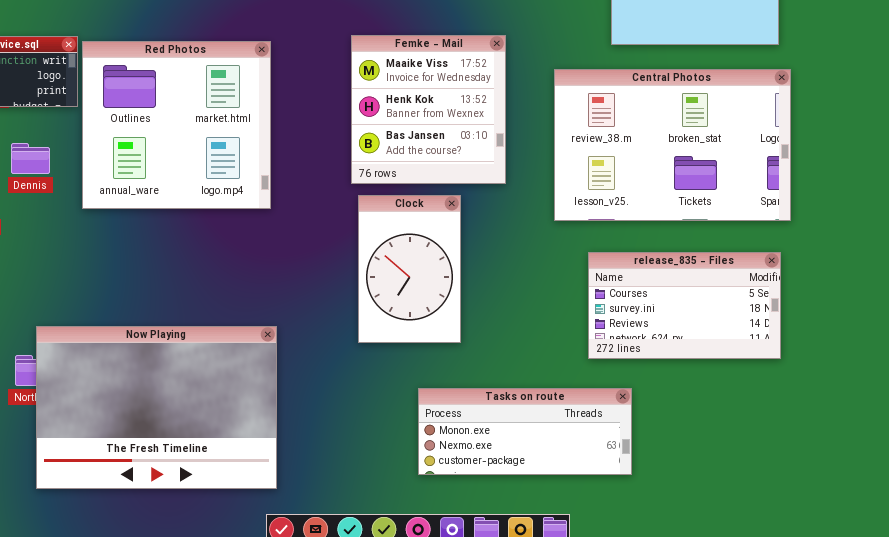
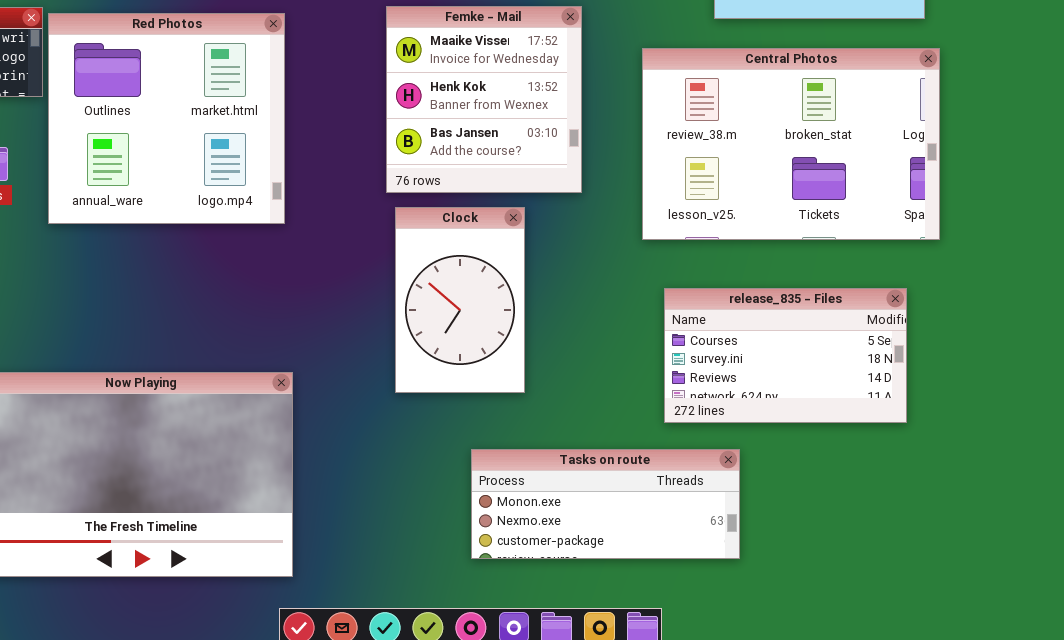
release_835 - Files: [588,252,781,359] -> [664,288,907,423], moved

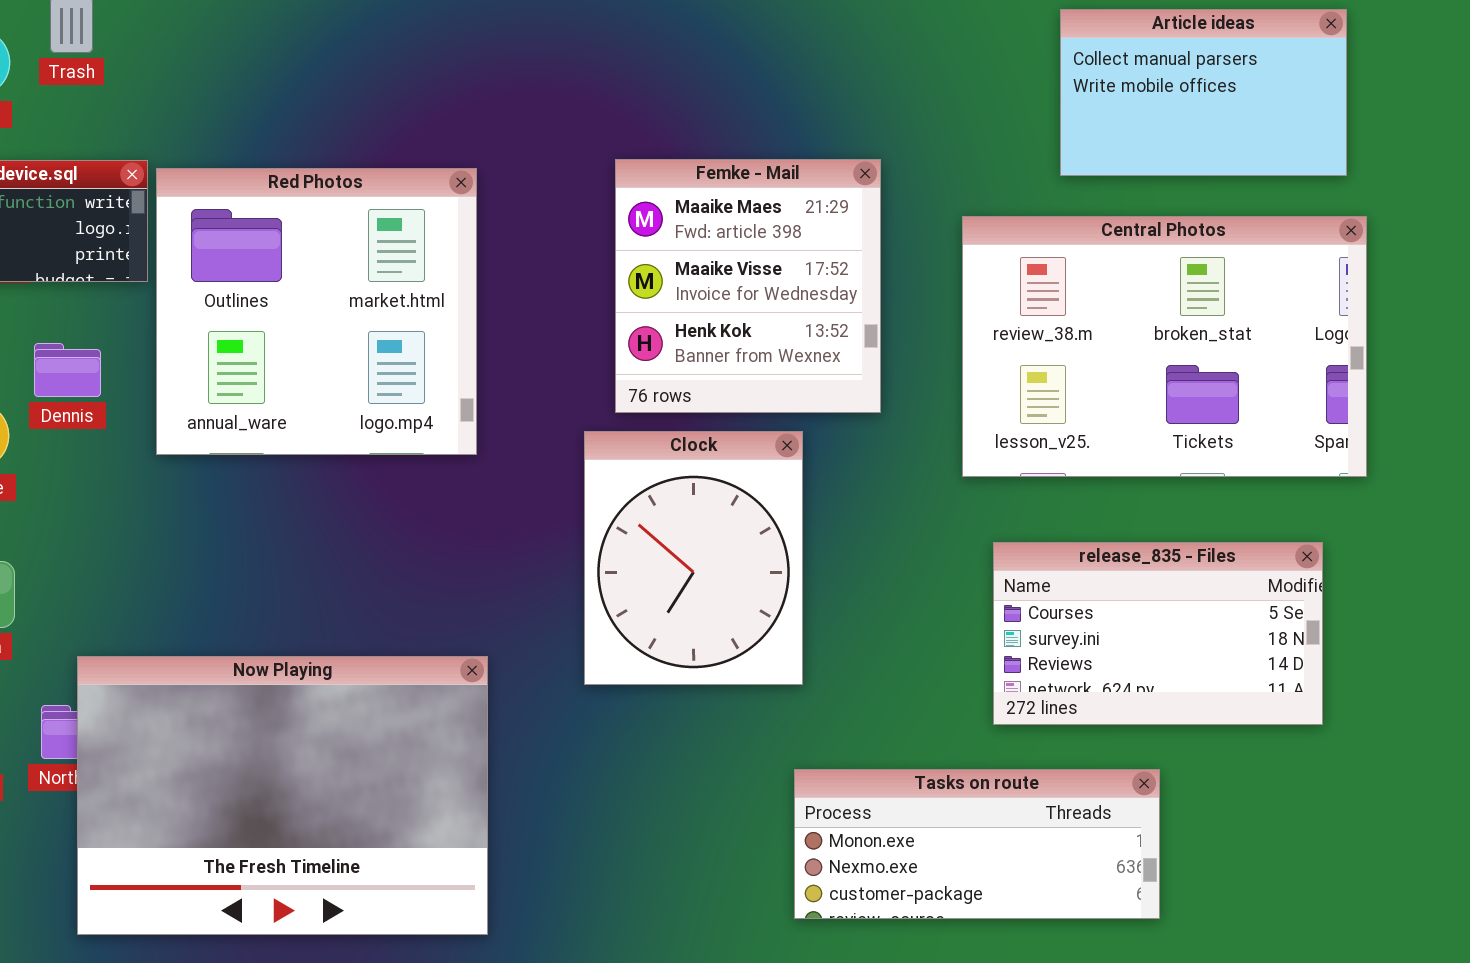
Femke - Mail: [386,6,582,193] -> [615,159,881,413], scrolled up 1 row
Clock: [395,207,525,393] -> [584,431,803,685], resized
Tasks on route: [471,449,740,559] -> [794,769,1160,919], moved

